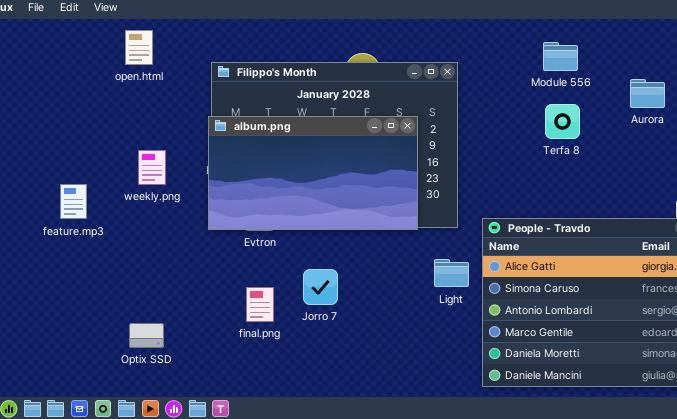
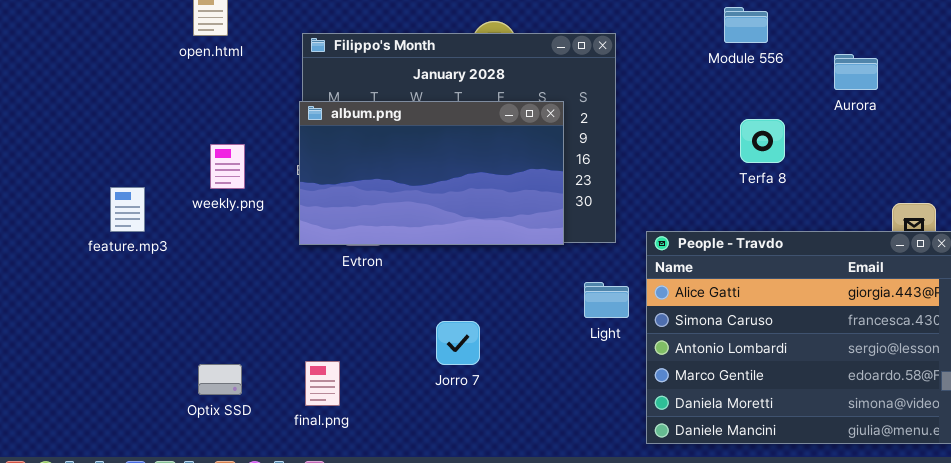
Terfa 8: [545,104,580,139] -> [740,119,785,163], moved
Jorro 7: [303,269,338,305] -> [436,321,480,365], moved
final.png: [246,287,274,322] -> [305,361,340,406], moved

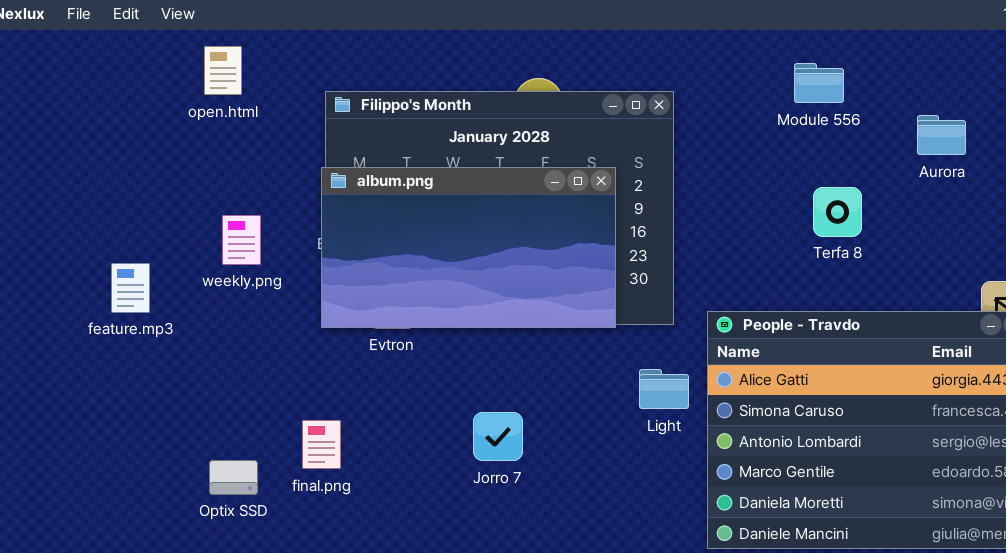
final.png: [305,361,340,406] -> [302,420,341,469], moved

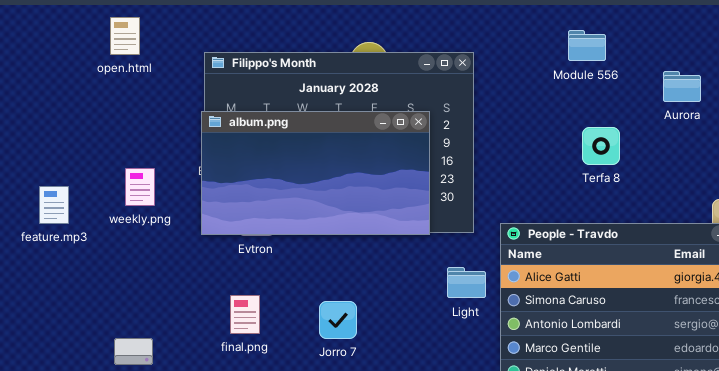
weekly.png: [222,215,261,265] -> [125,168,155,206], moved
final.png: [302,420,341,469] -> [230,295,260,334], moved

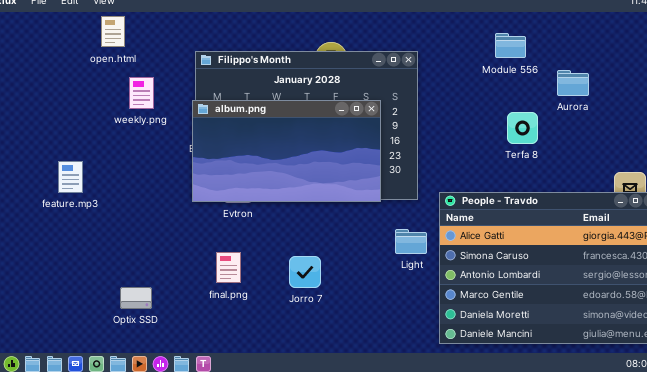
open.html: [110,17,140,55] -> [101,16,125,47], moved
Aurora: [663,71,701,102] -> [557,70,589,96], moved
weekly.png: [125,168,155,206] -> [129,77,154,109], moved

